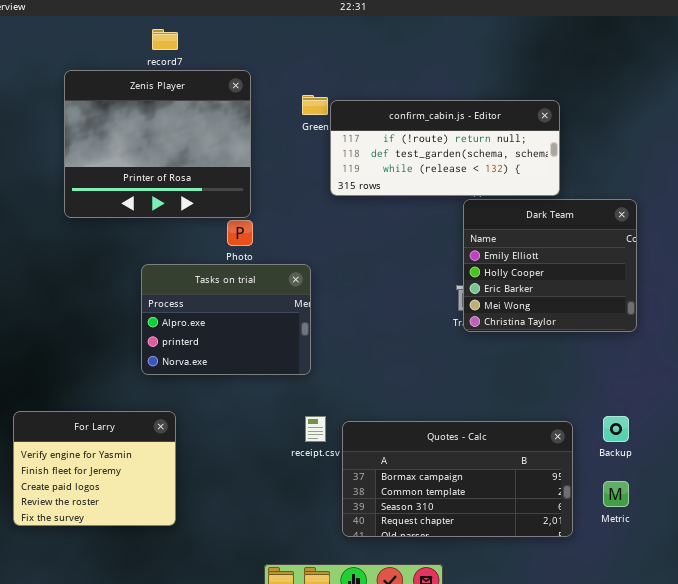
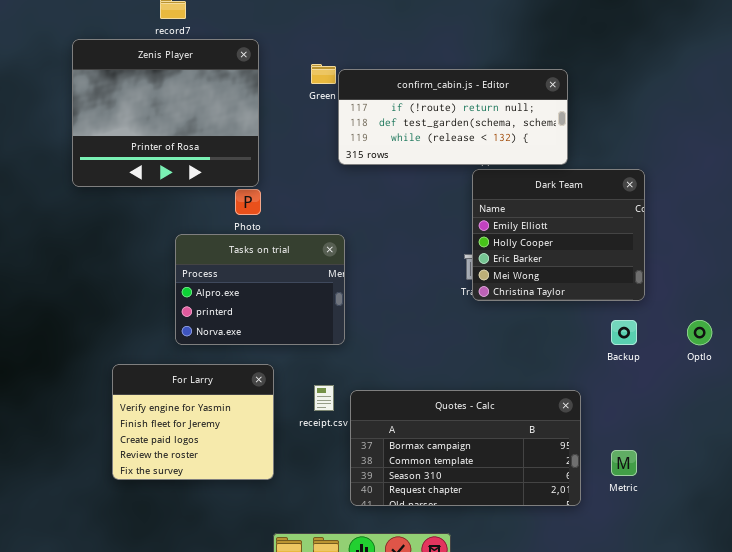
Tasks on trial: [141,264,311,375] -> [175,234,345,345], moved
For Larry: [13,411,176,526] -> [112,364,274,480], moved
Backup: [603,416,629,442] -> [611,320,637,345], moved

